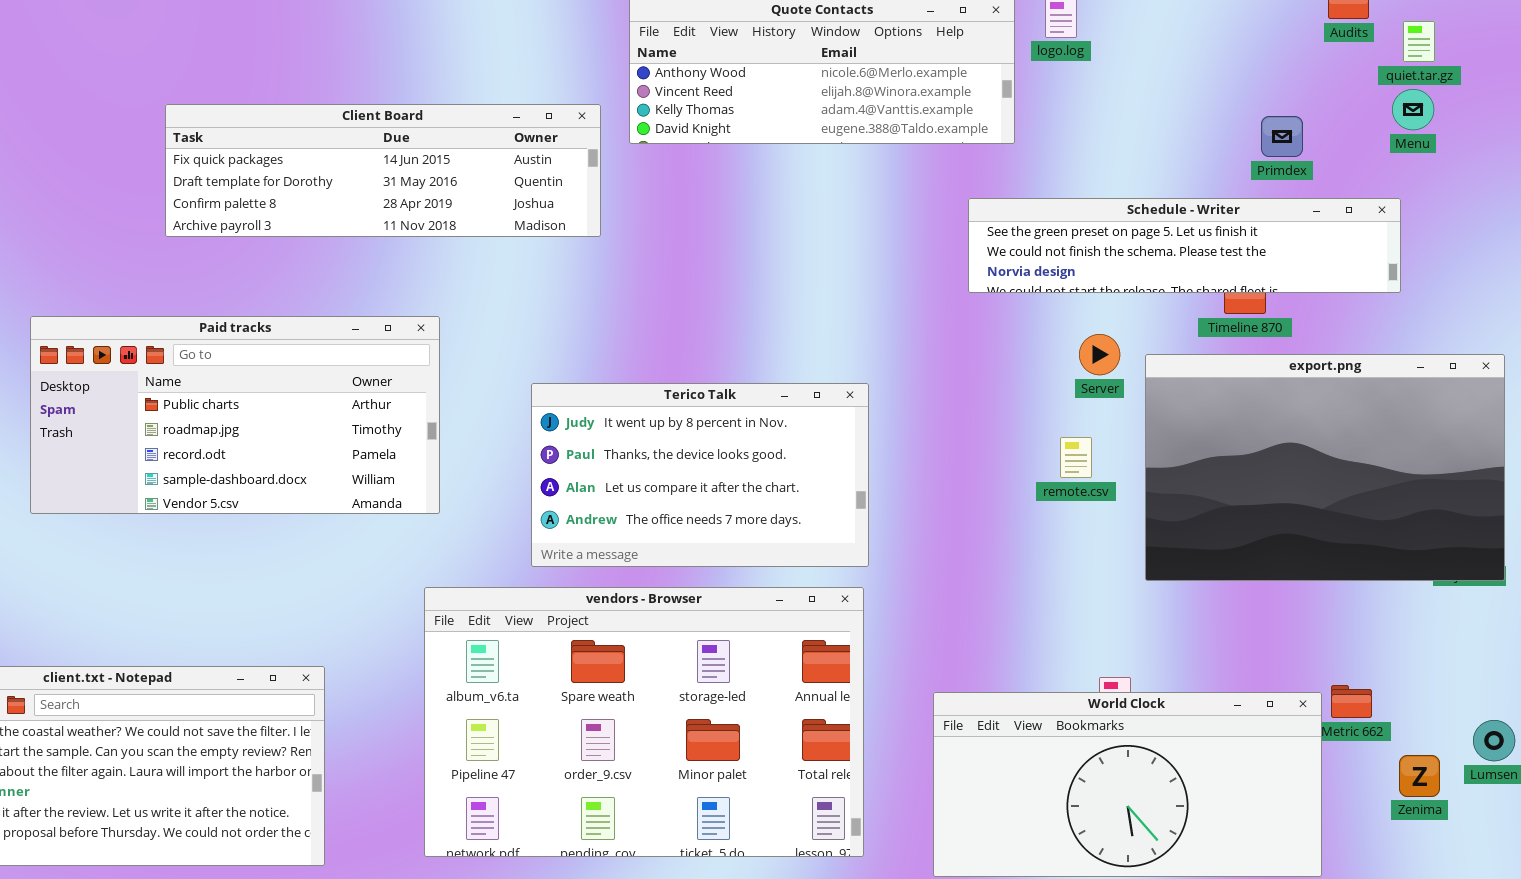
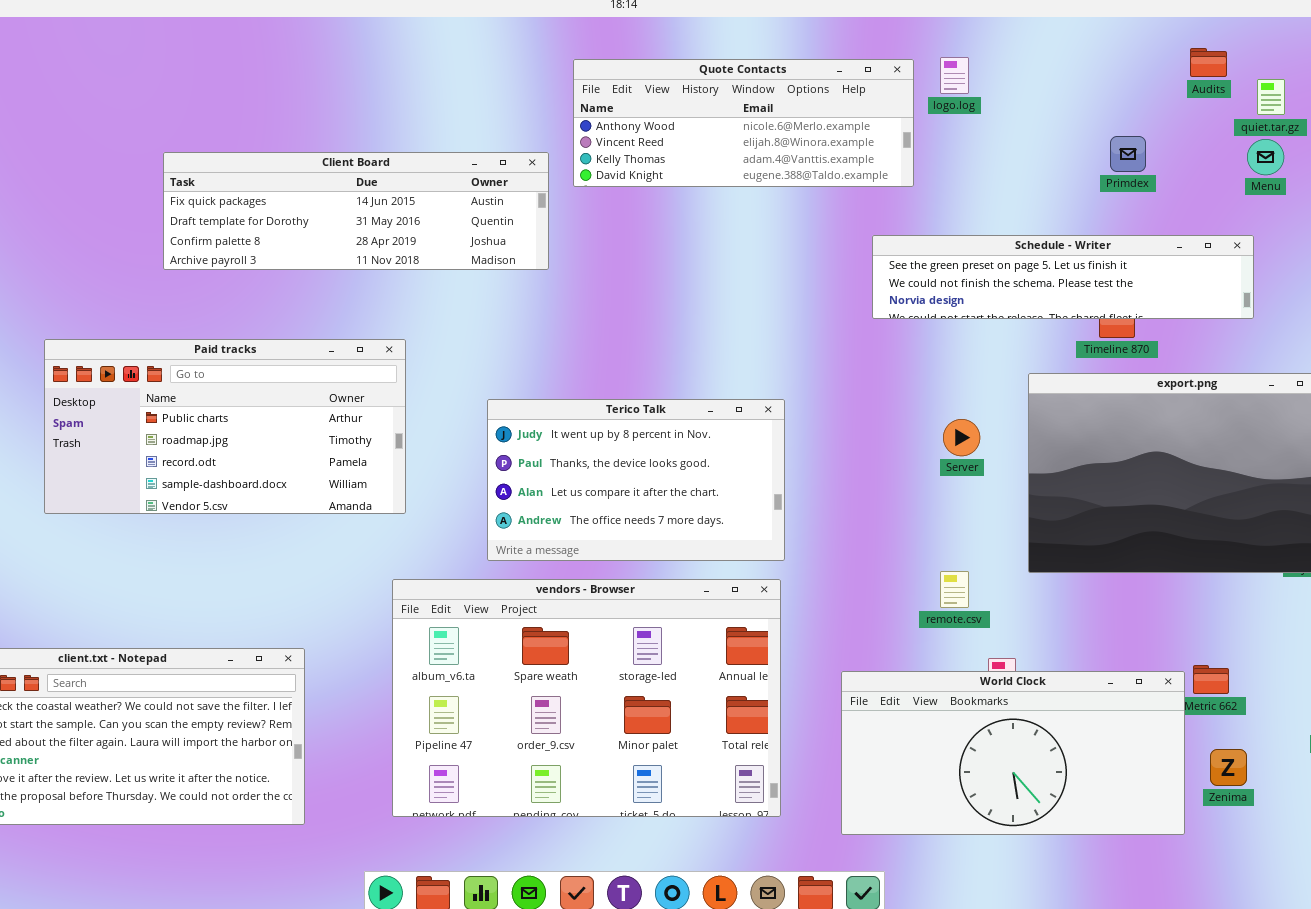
Primdex: [1261,116,1303,157] -> [1110,136,1146,172], moved
Server: [1079,334,1120,375] -> [943,419,980,456], moved
remote.csv: [1060,437,1092,478] -> [940,571,969,608], moved
Zenima: [1399,755,1440,797] -> [1210,749,1247,786], moved

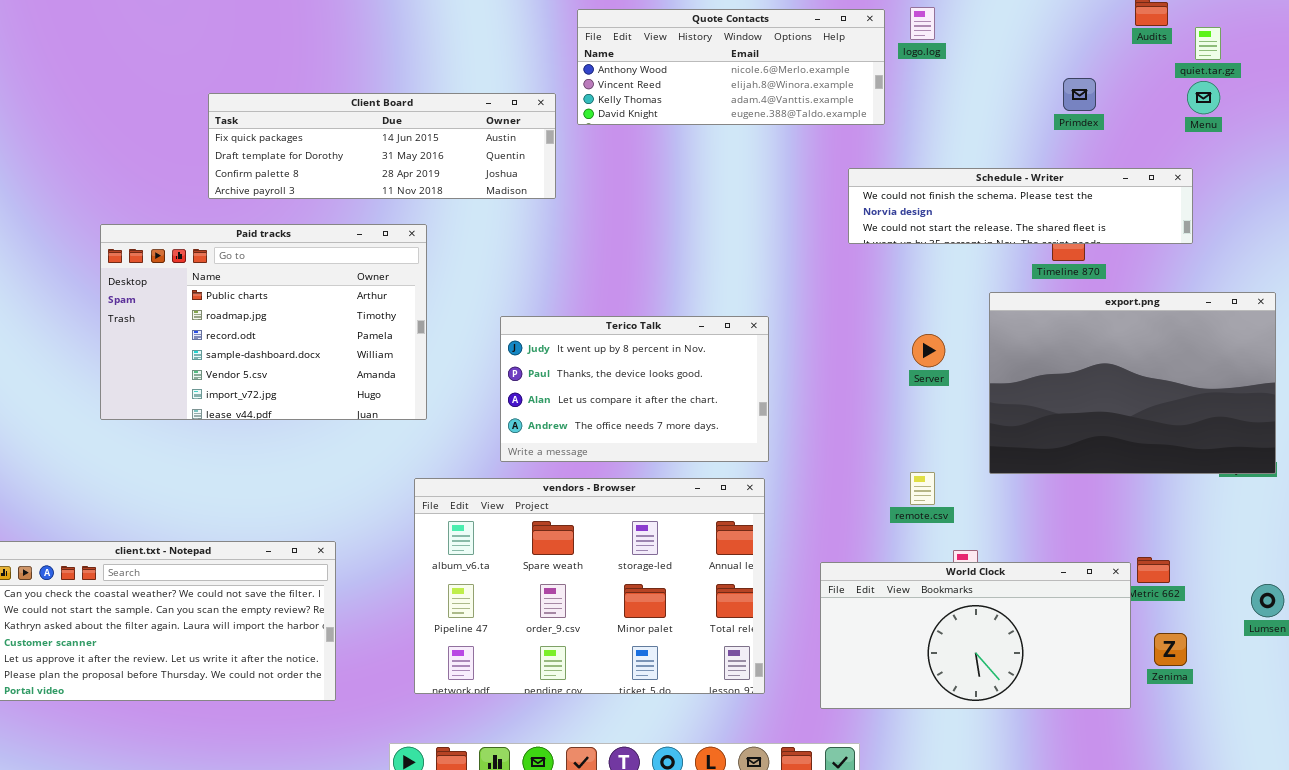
Schedule - Writer: [872,235,1254,319] -> [848,168,1193,244], scrolled down 1 row
Paid tracks: [44,339,406,514] -> [100,224,427,420], resized

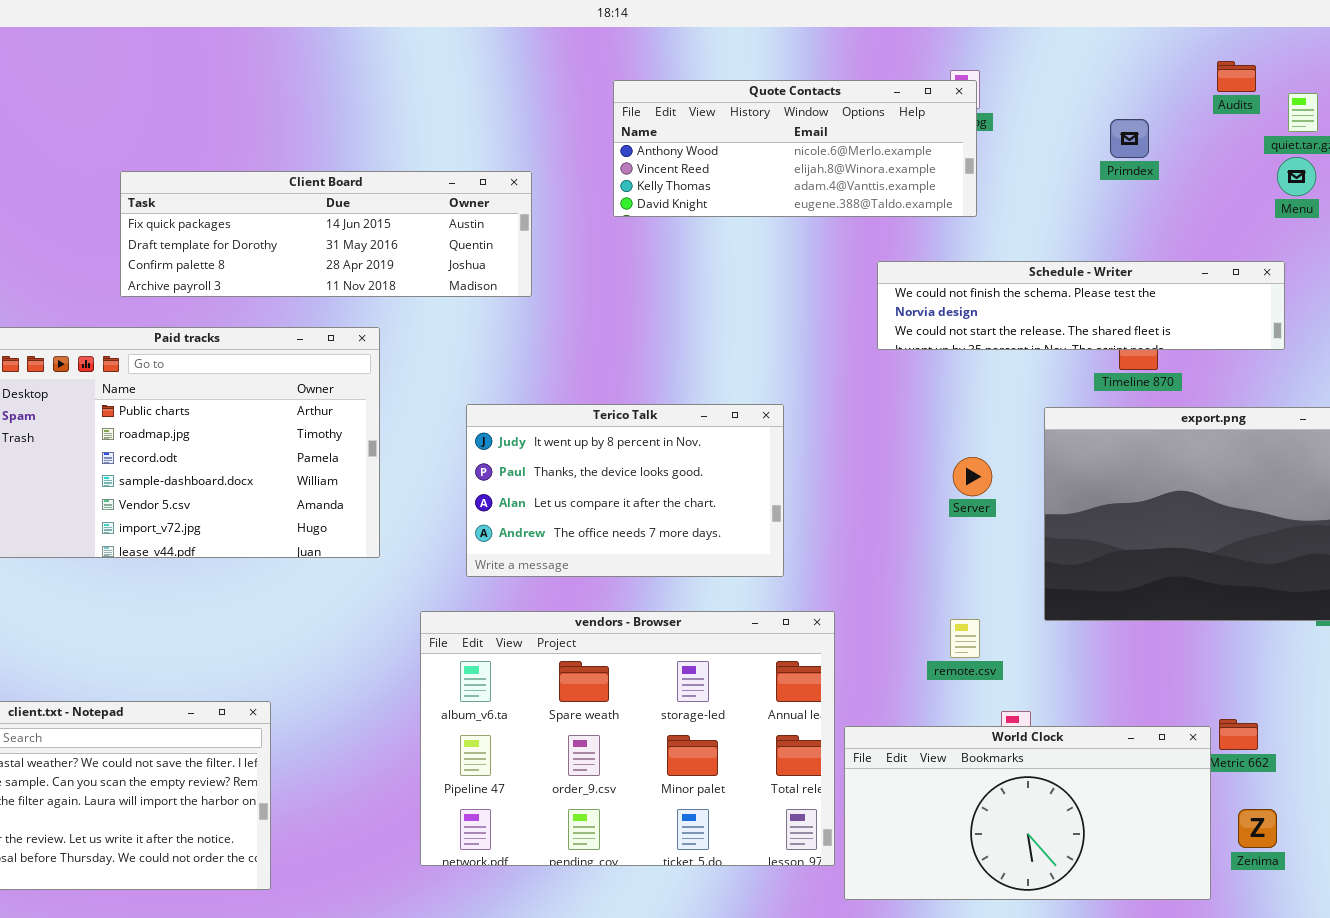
Quote Contacts: [577,9,885,125] -> [613,80,977,217], moved
Primdex: [1063,78,1096,111] -> [1110,119,1149,158], moved
Terico Talk: [500,316,769,462] -> [466,404,784,577], moved
vendors - Browser: [414,478,765,694] -> [420,611,835,866], moved

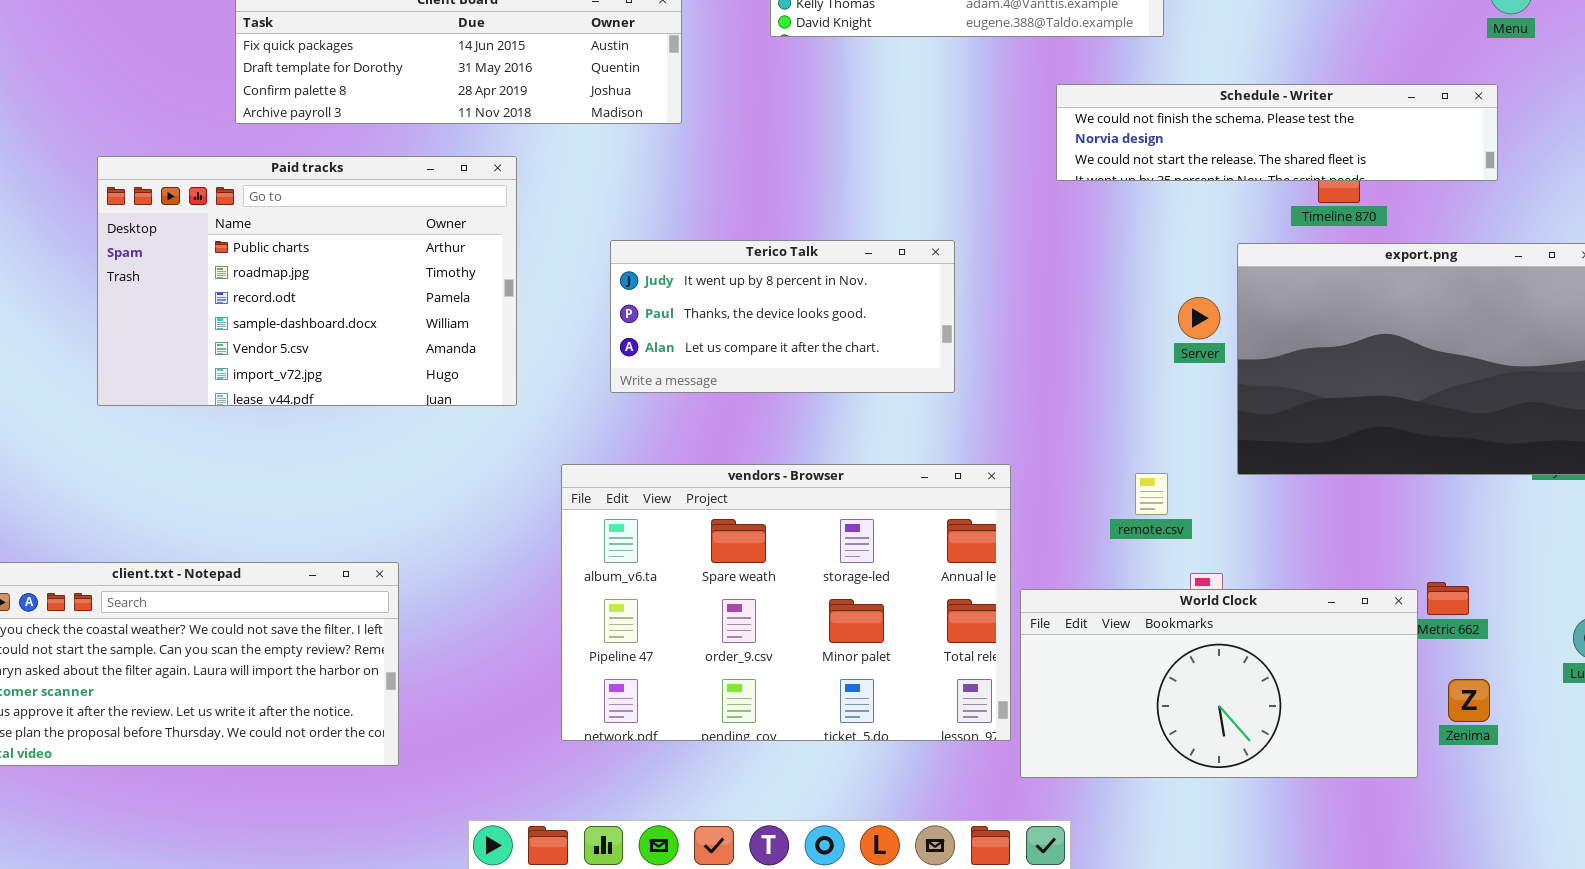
Terico Talk: [466,404,784,577] -> [610,240,955,393], resized
Server: [953,457,992,496] -> [1178,297,1220,339], moved

